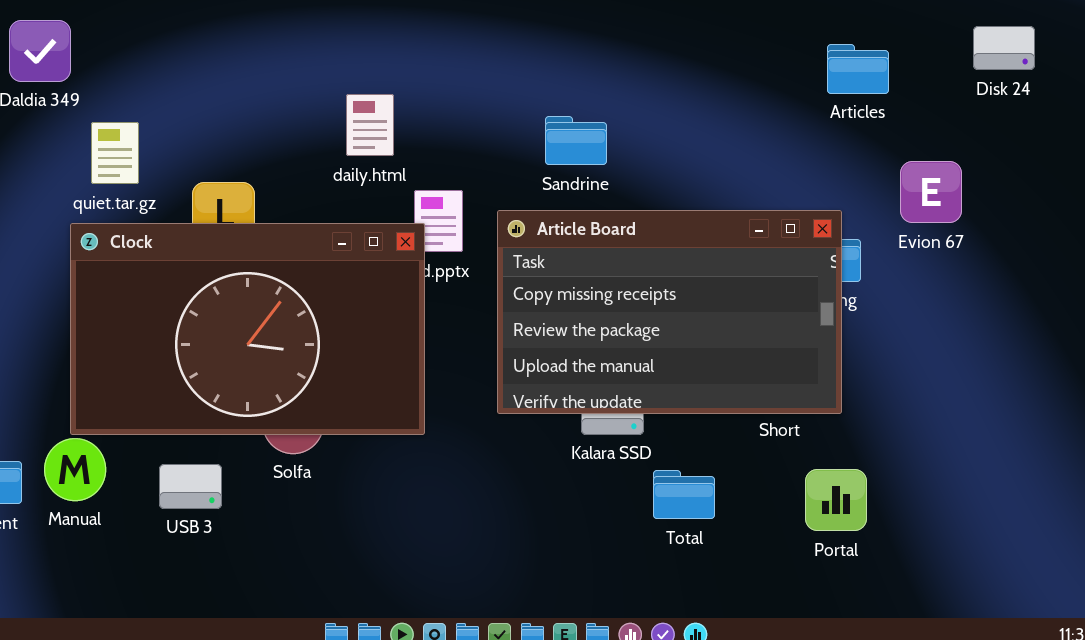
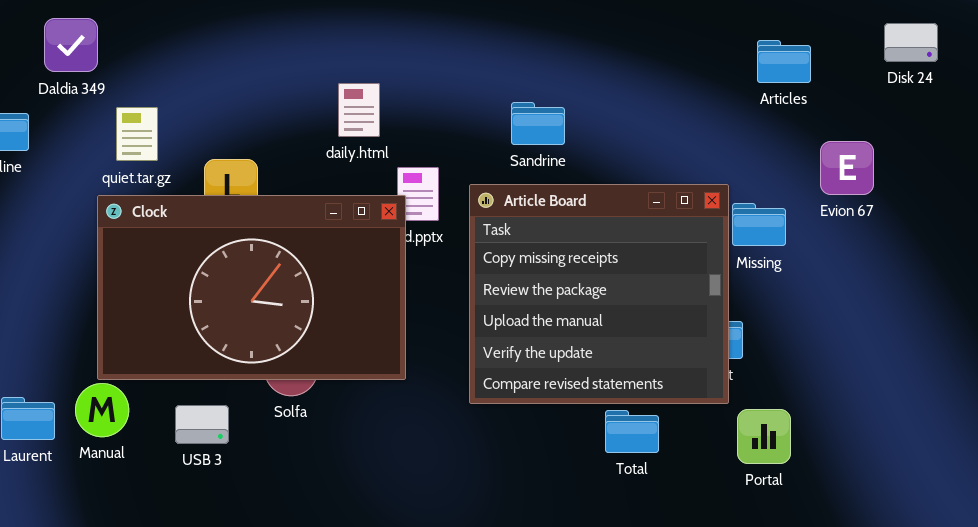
Article Board: [497,210,842,414] -> [469,184,729,404], resized

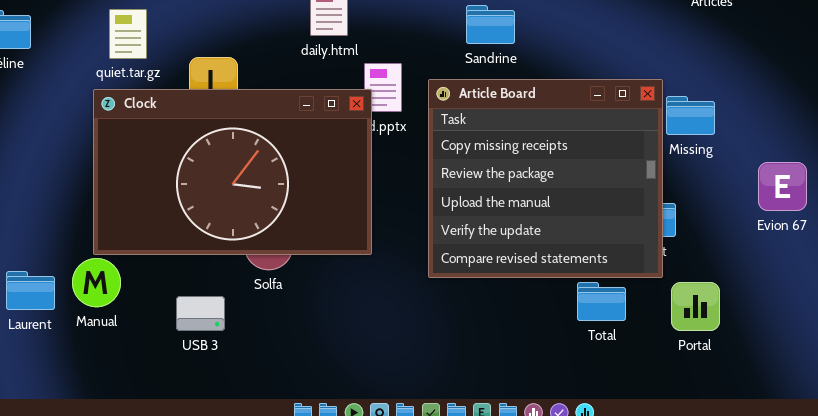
Evion 67: [820,141,874,195] -> [758,162,807,211], moved
USB 3: [175,405,229,444] -> [176,296,225,331], moved
Total: [605,410,659,453] -> [577,282,626,321], moved

